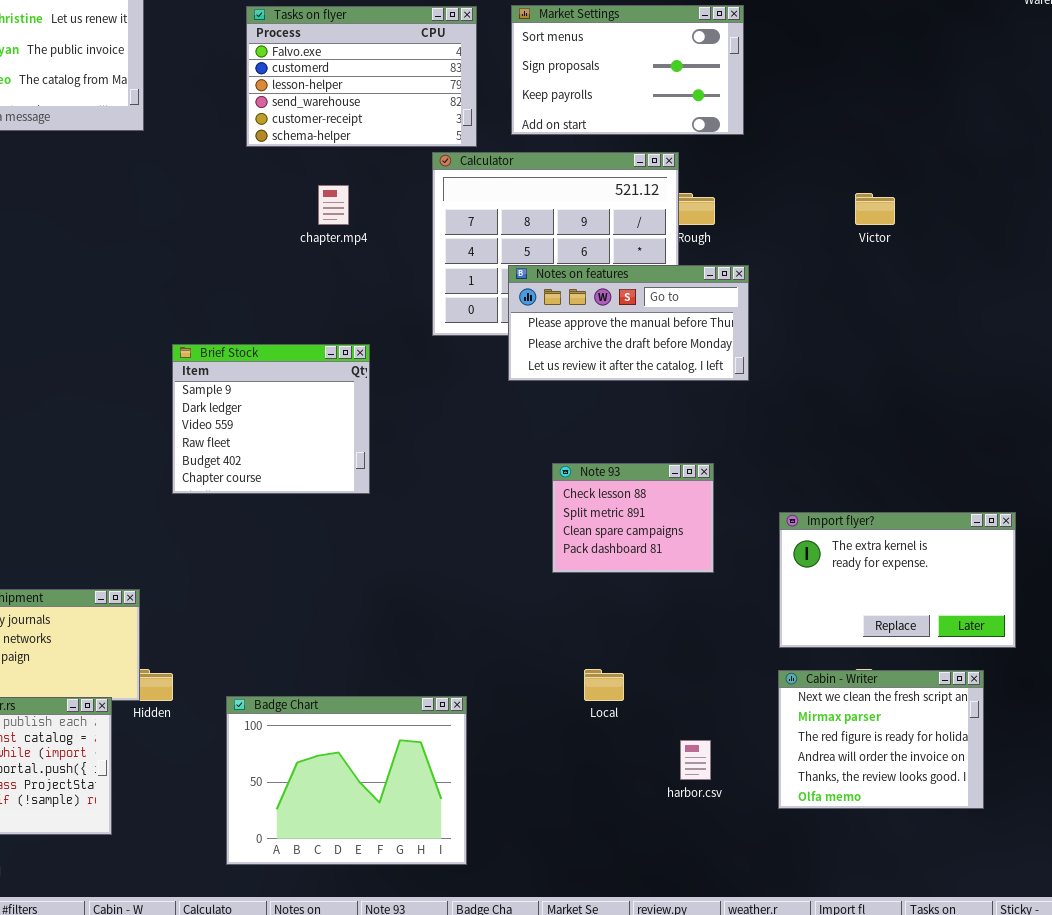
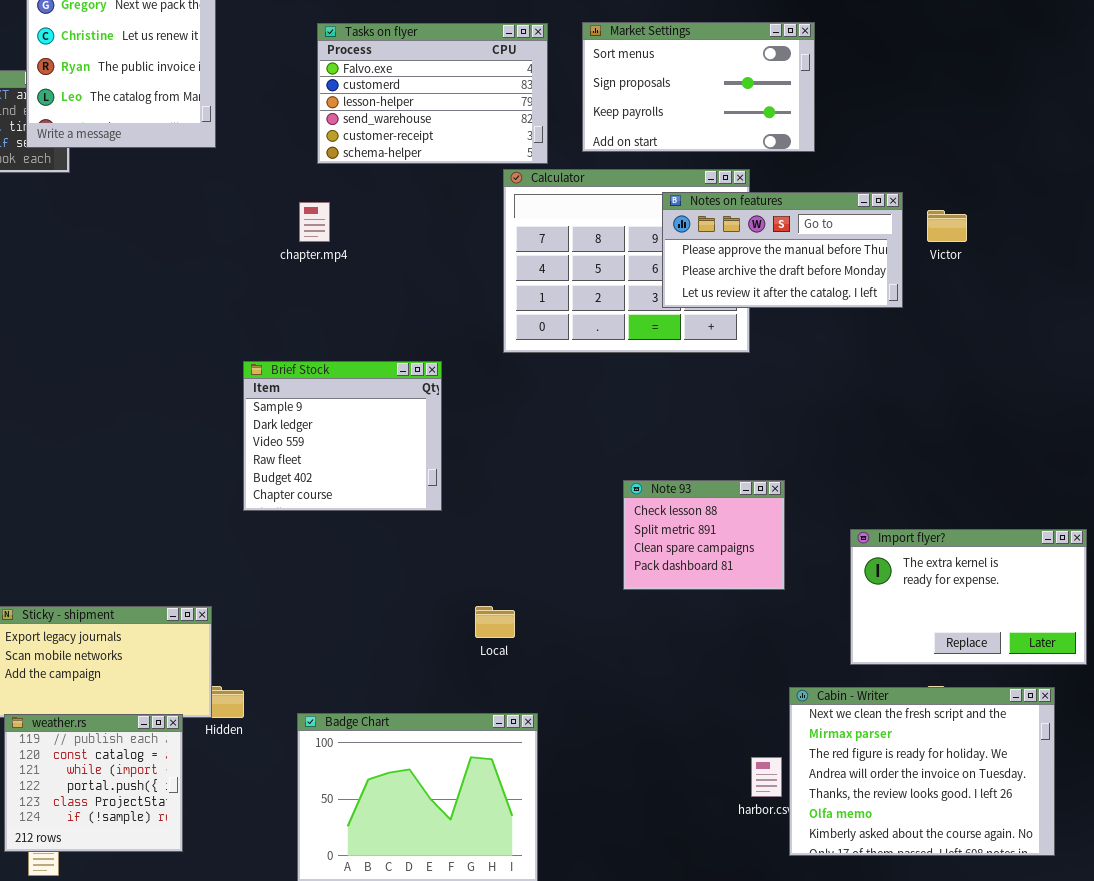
chapter.mp4: [318,185,349,225] -> [299,202,330,242], moved
Notes on features: [508,265,749,381] -> [662,192,903,308], moved
Local: [584,669,624,701] -> [475,606,515,638], moved
Cabin - Writer: [778,670,984,809] -> [789,687,1055,856], resized

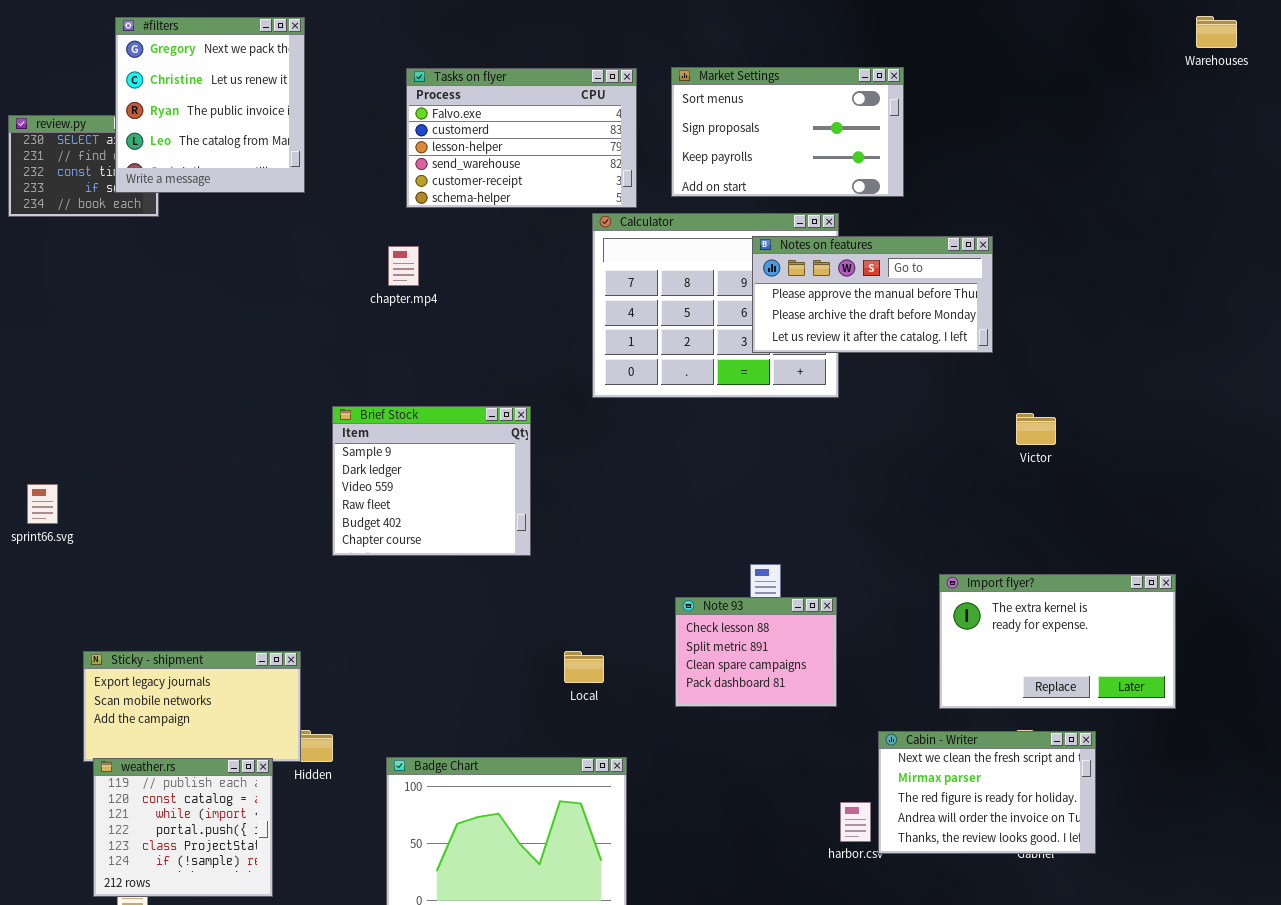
Victor: [927,210,967,242] -> [1016,413,1056,445], moved
Note 93: [623,480,785,590] -> [675,597,837,707], moved
Cabin - Writer: [789,687,1055,856] -> [878,731,1096,854], resized

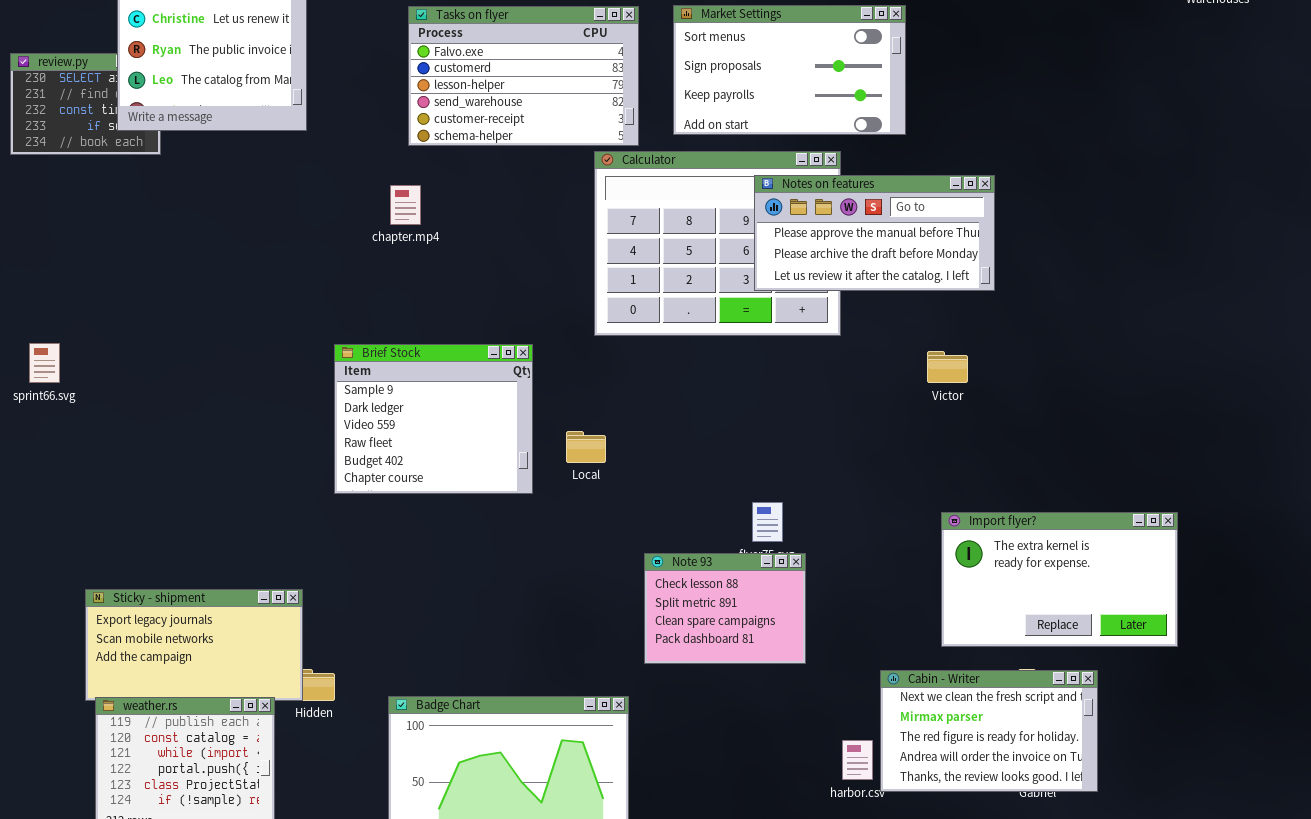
Victor: [1016,413,1056,445] -> [927,351,968,383], moved
sprint66.svg: [27,484,58,524] -> [29,343,60,383], moved
Note 93: [675,597,837,707] -> [644,553,806,664], moved
Local: [564,651,604,683] -> [566,431,606,463], moved

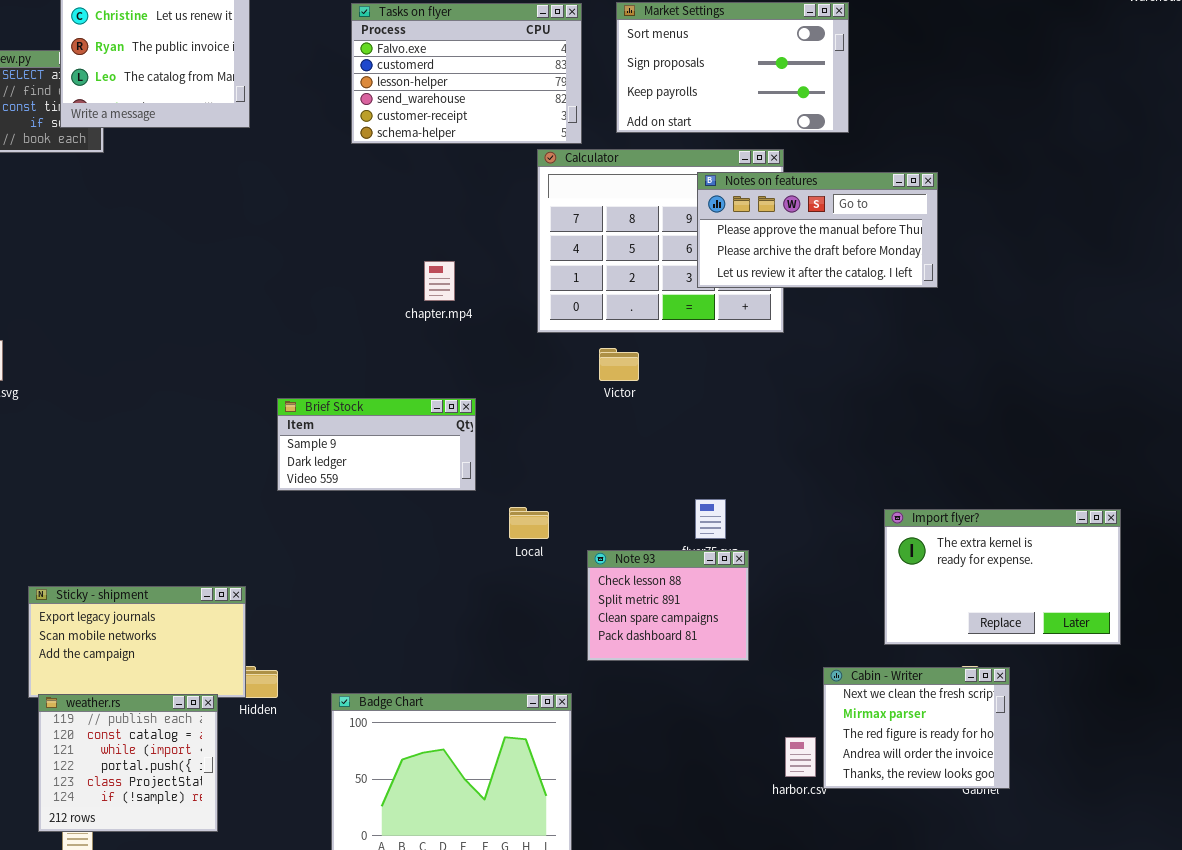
chapter.mp4: [390,185,421,225] -> [424,261,455,301], moved
Brief Stock: [334,344,533,494] -> [277,398,476,491], resized
Victor: [927,351,968,383] -> [599,348,639,381], moved
Local: [566,431,606,463] -> [509,507,549,539], moved
Cabin - Writer: [880,670,1098,792] -> [823,667,1010,789], resized

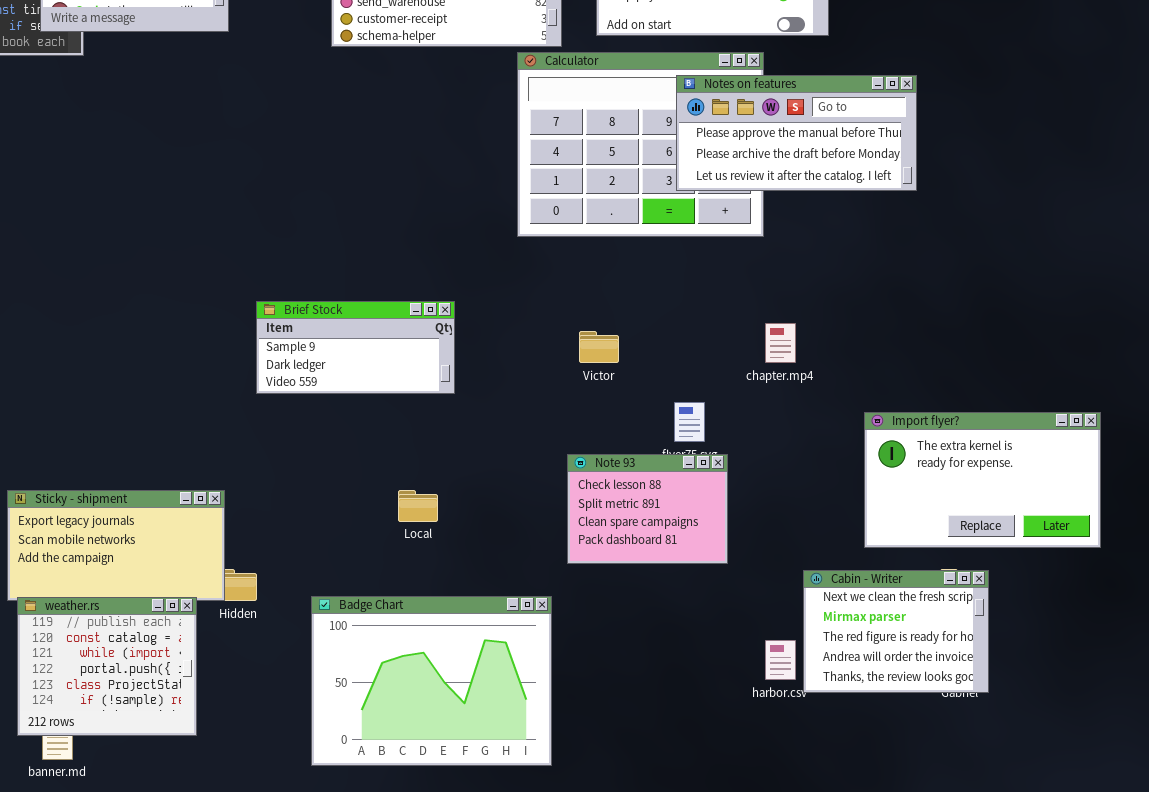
chapter.mp4: [424,261,455,301] -> [765,323,796,363], moved
Victor: [599,348,639,381] -> [579,331,619,363], moved
Local: [509,507,549,539] -> [398,490,438,522], moved

